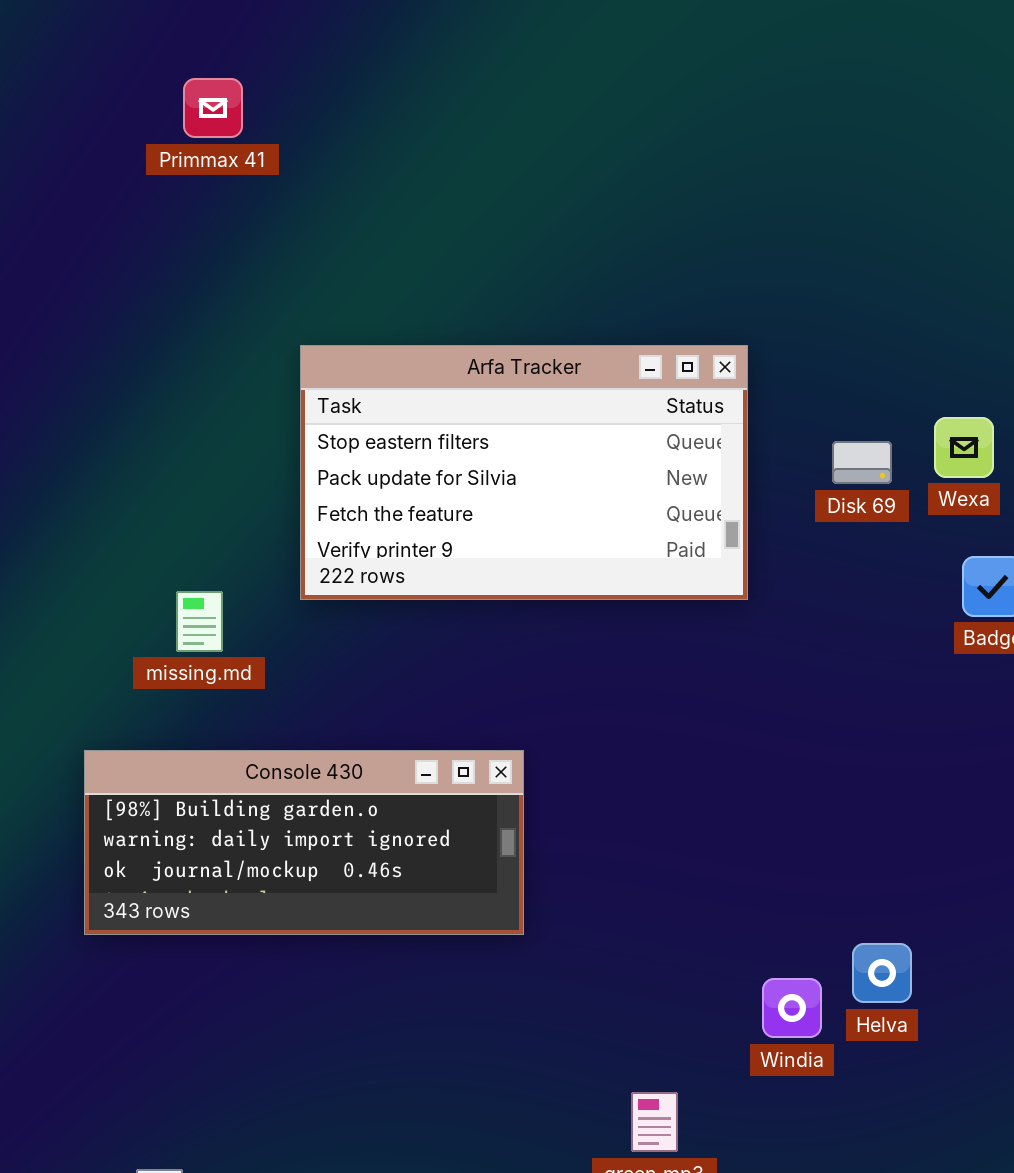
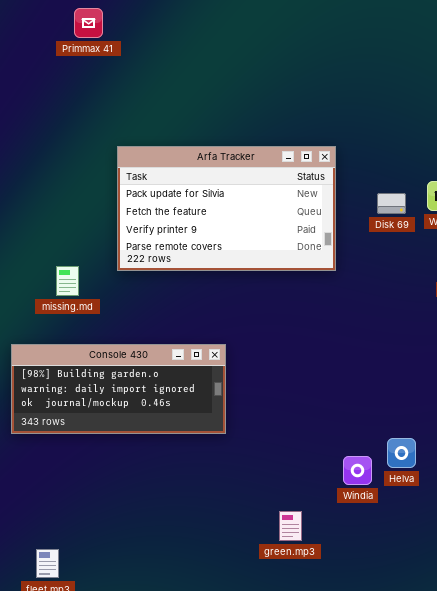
Primmax 41: [183,78,243,138] -> [74,8,103,38], moved
Arfa Tracker: [300,345,748,600] -> [117,146,336,271], scrolled down 1 row

